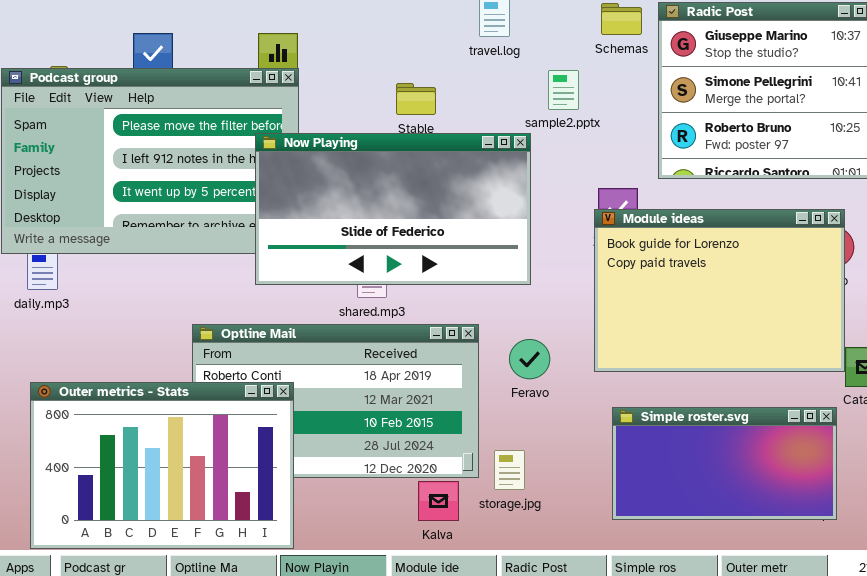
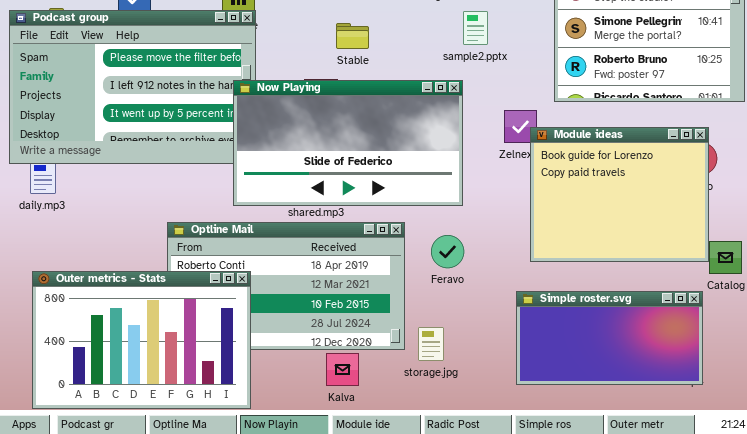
Now Playing: [255,133,531,285] -> [233,80,463,206], moved
Module ideas: [594,209,845,372] -> [530,127,709,262], resized
Kalva: [418,481,459,521] -> [326,353,359,386], moved

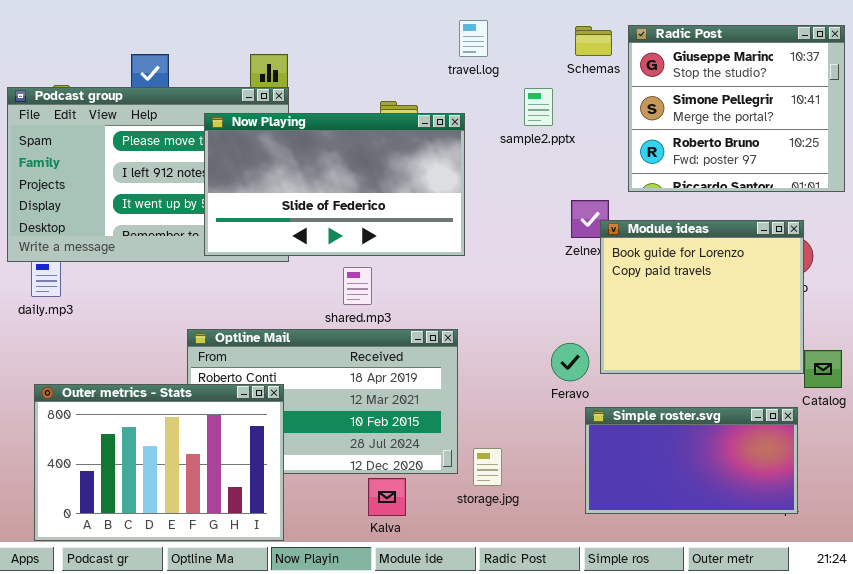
Now Playing: [233,80,463,206] -> [204,113,465,256], moved
Feravo: [431,235,464,268] -> [551,343,589,381], moved

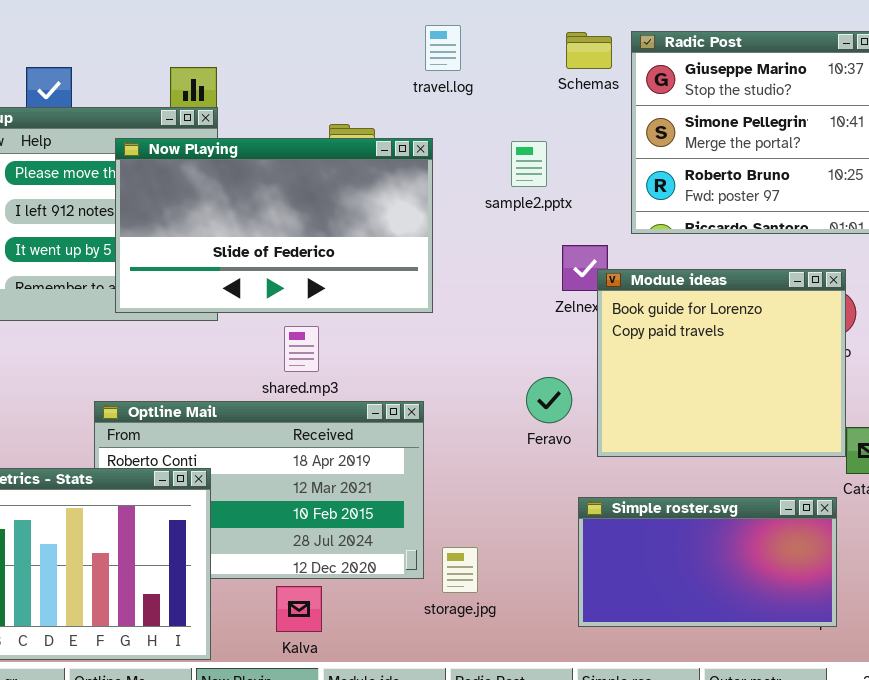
sample2.pptx: [524,88,553,126] -> [511,141,547,187], moved
Feravo: [551,343,589,381] -> [526,377,572,423], moved
Kalva: [368,478,406,516] -> [276,586,322,632], moved

